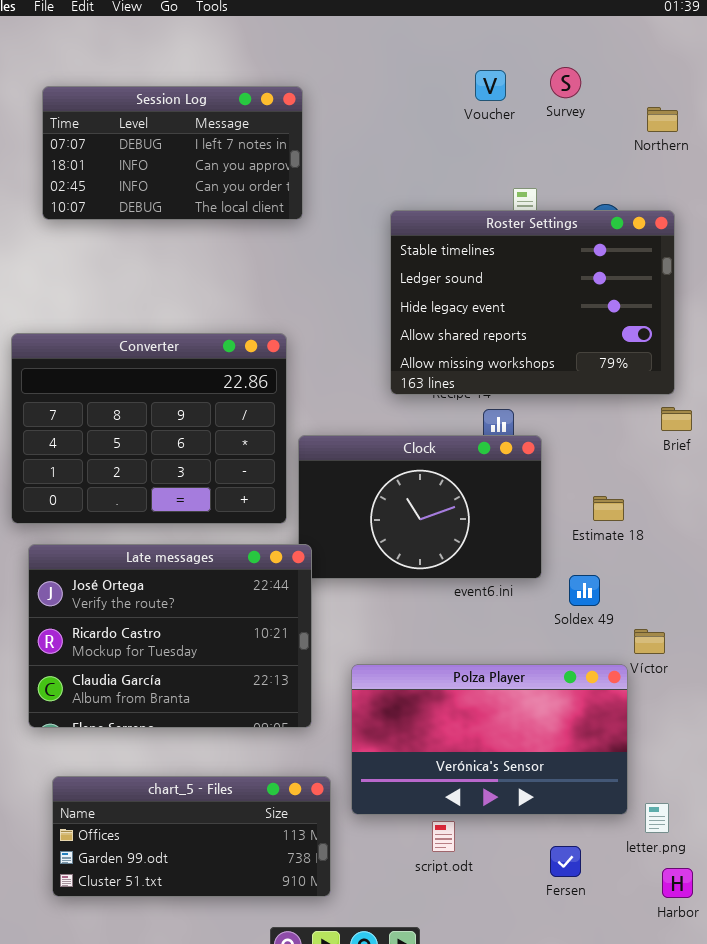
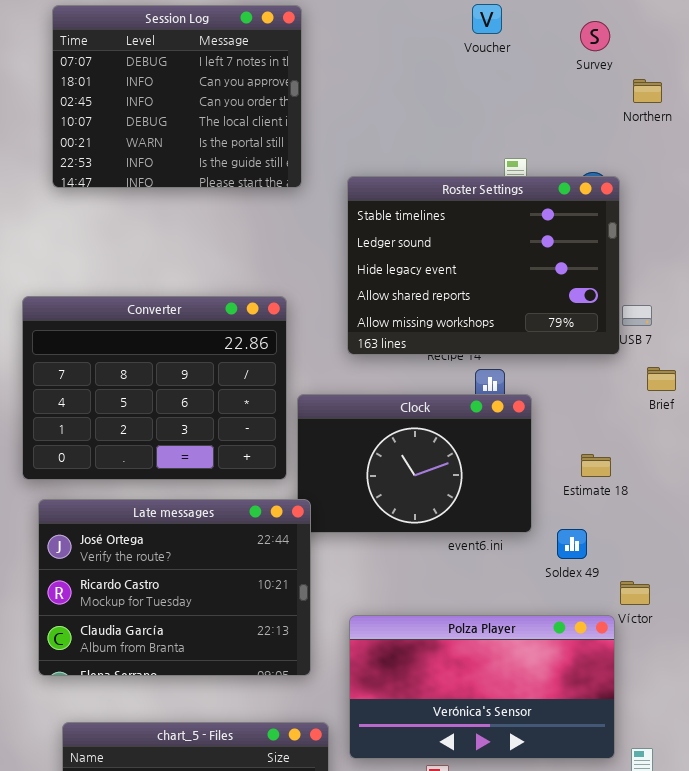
Survey: [550,67,581,98] -> [580,21,610,51], moved
Voucher: [475,70,506,101] -> [472,4,502,34], moved
Session Log: [42,86,303,220] -> [52,5,302,188], resized
Roster Settings: [390,210,675,395] -> [347,176,620,355], moved

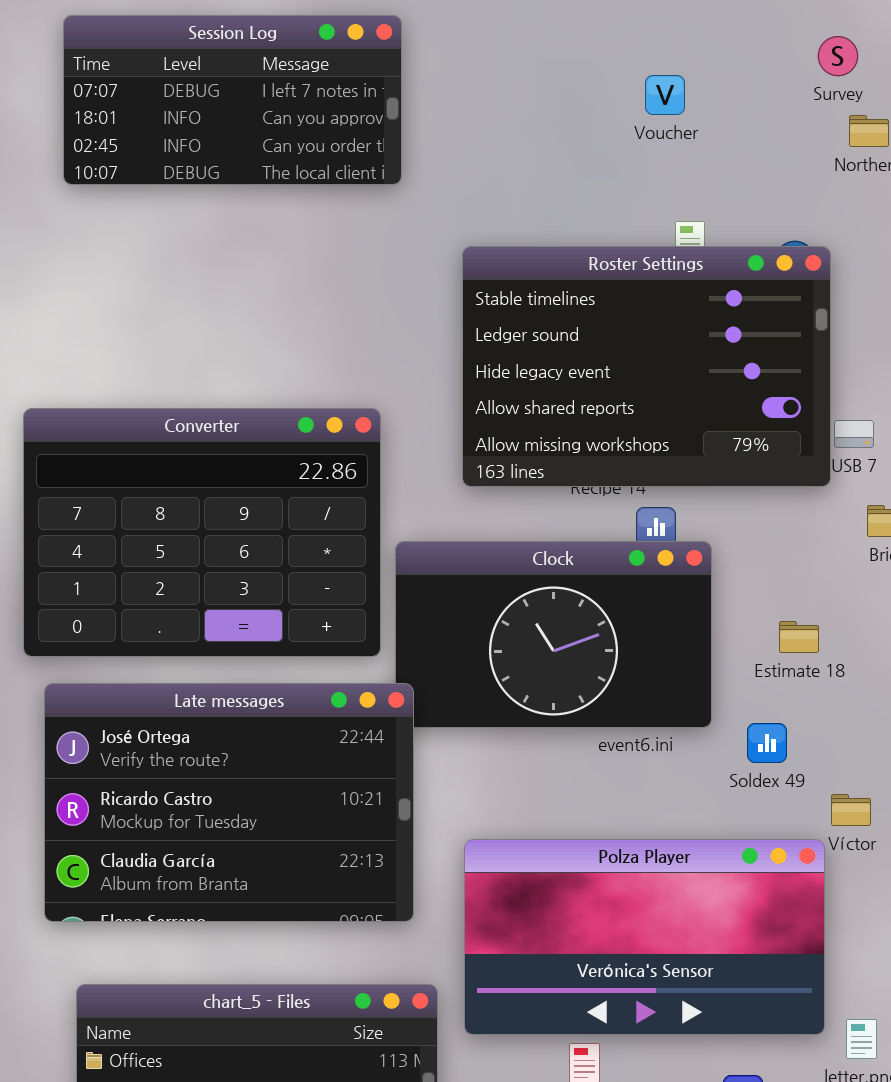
Voucher: [472,4,502,34] -> [645,75,685,115], moved
Session Log: [52,5,302,188] -> [63,15,402,185], resized
Survey: [580,21,610,51] -> [818,36,858,76], moved

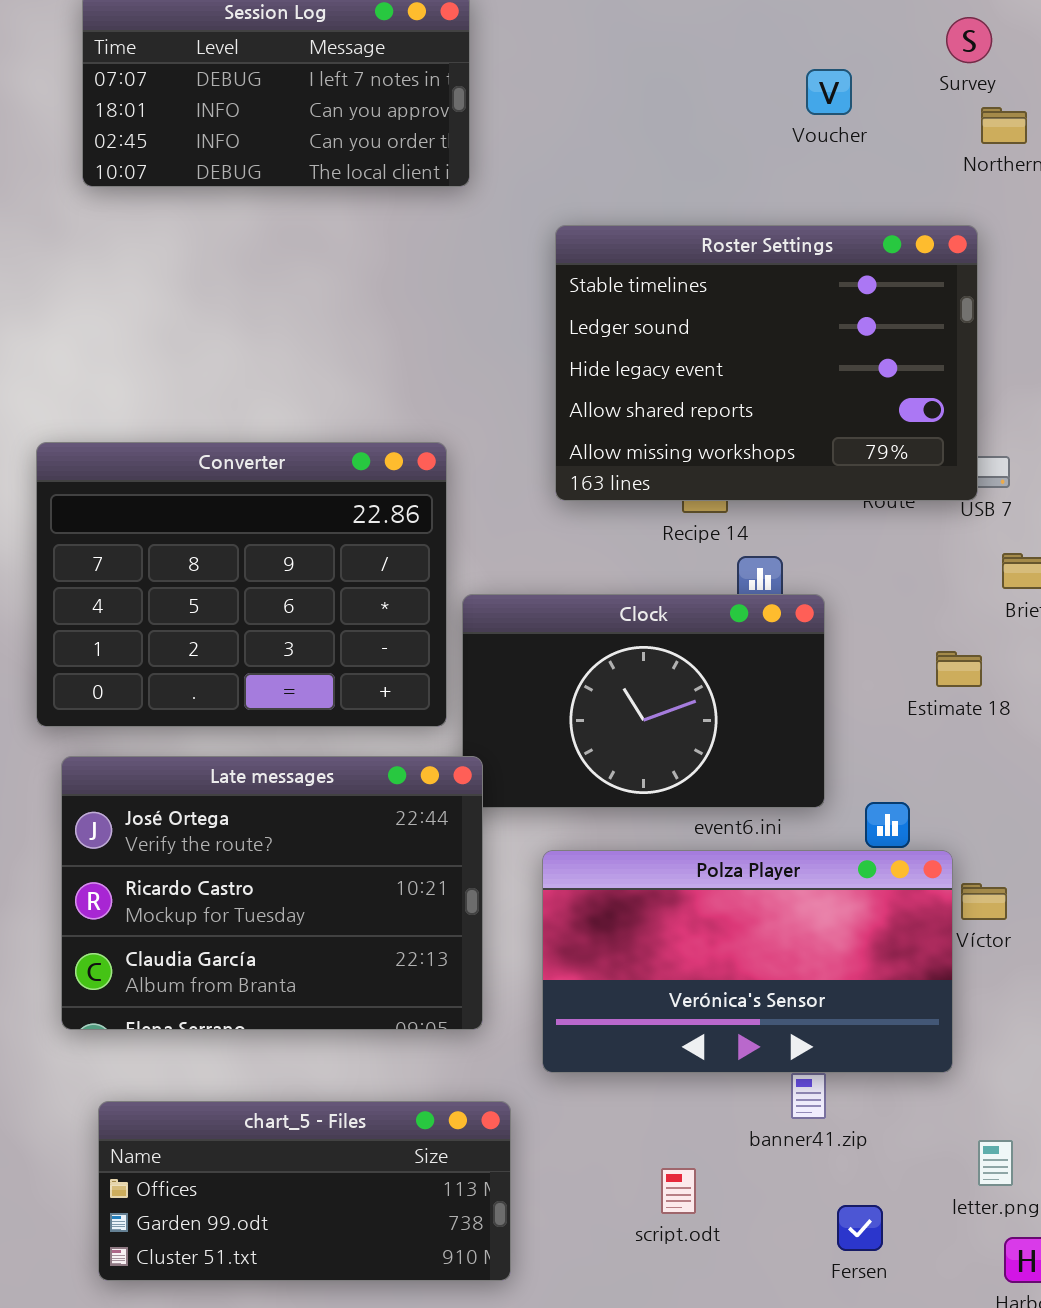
Voucher: [645,75,685,115] -> [806,69,852,115], moved
Roster Settings: [462,246,831,487] -> [555,225,978,501], moved
Estimate 18: [779,621,819,653] -> [936,651,982,687], moved
Polza Player: [464,839,825,1035] -> [542,850,953,1073], moved

